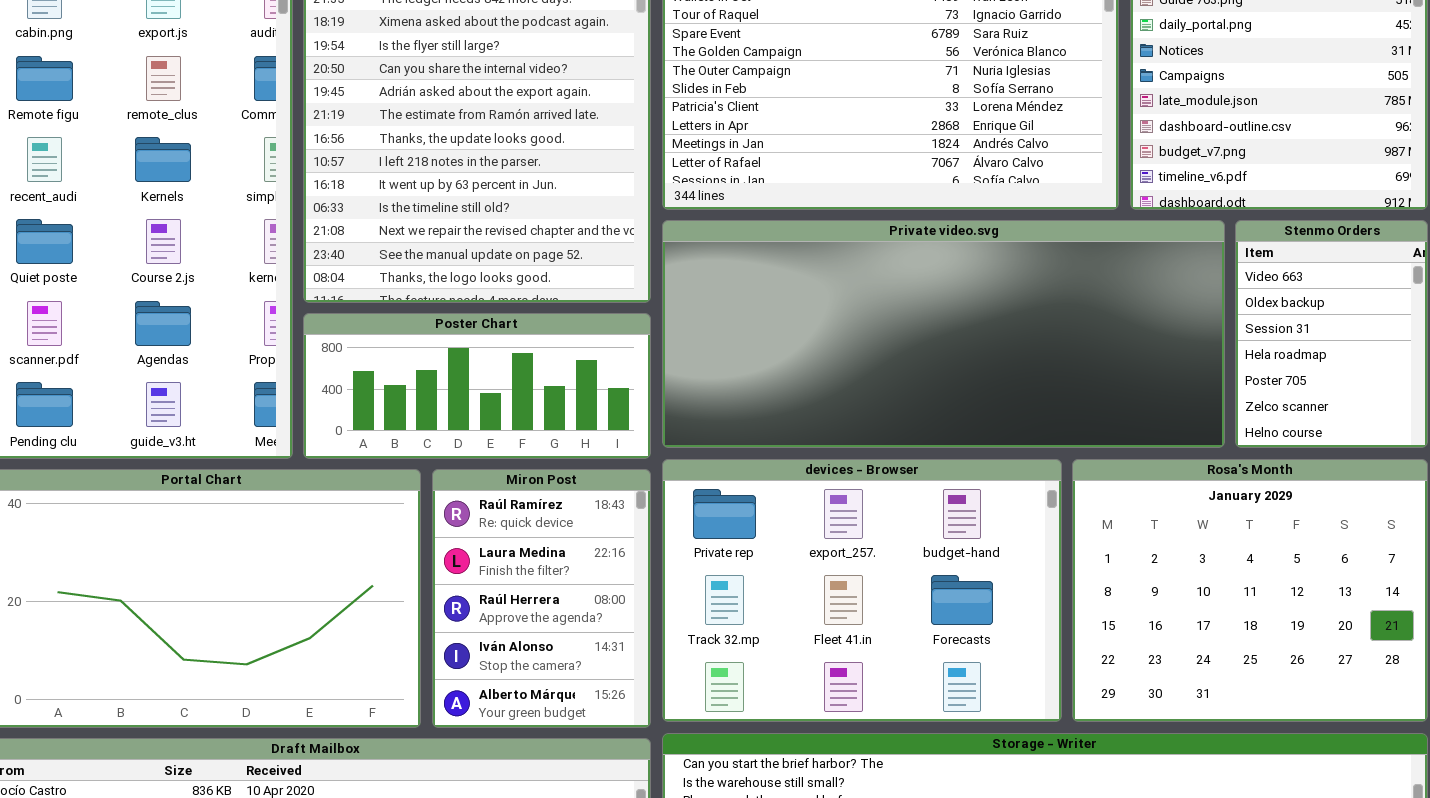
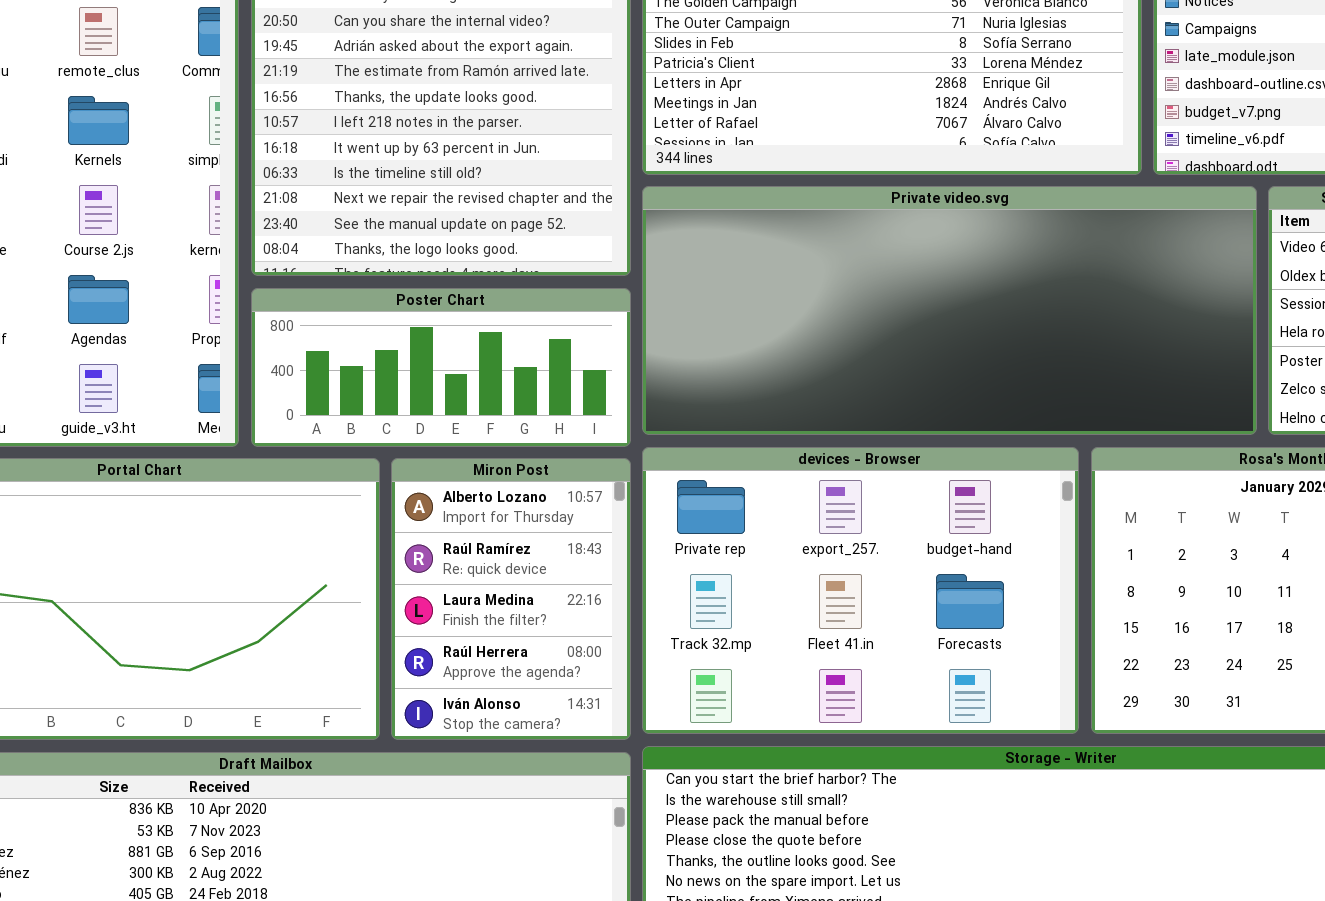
Miron Post: [432,469,651,728] -> [391,458,631,740], scrolled up 1 row

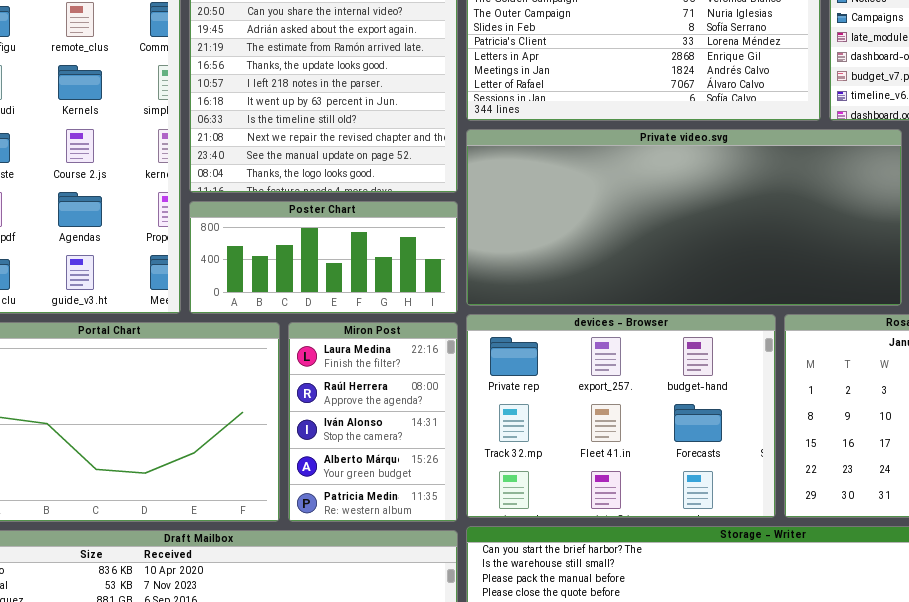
Miron Post: [391,458,631,740] -> [288,322,458,522], scrolled down 2 rows

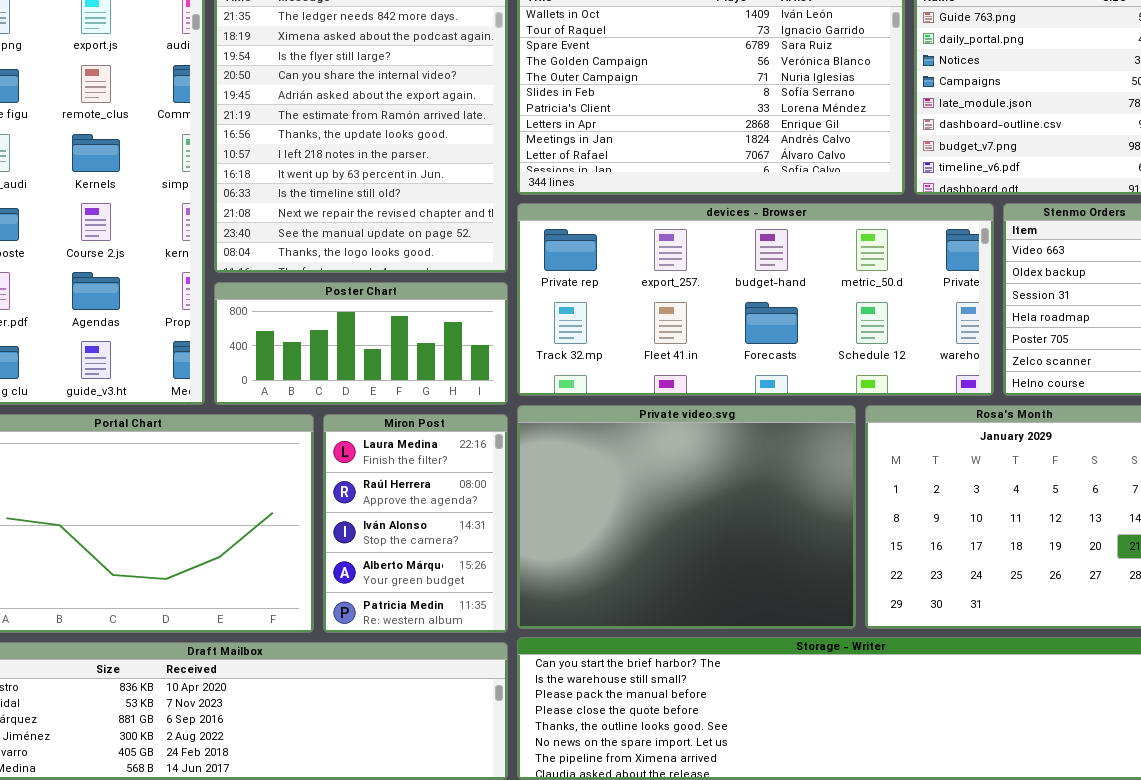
Private video.svg: [466,129,902,306] -> [517,405,856,629], moved, resized
devices - Browser: [466,314,776,518] -> [517,203,994,396], moved, resized

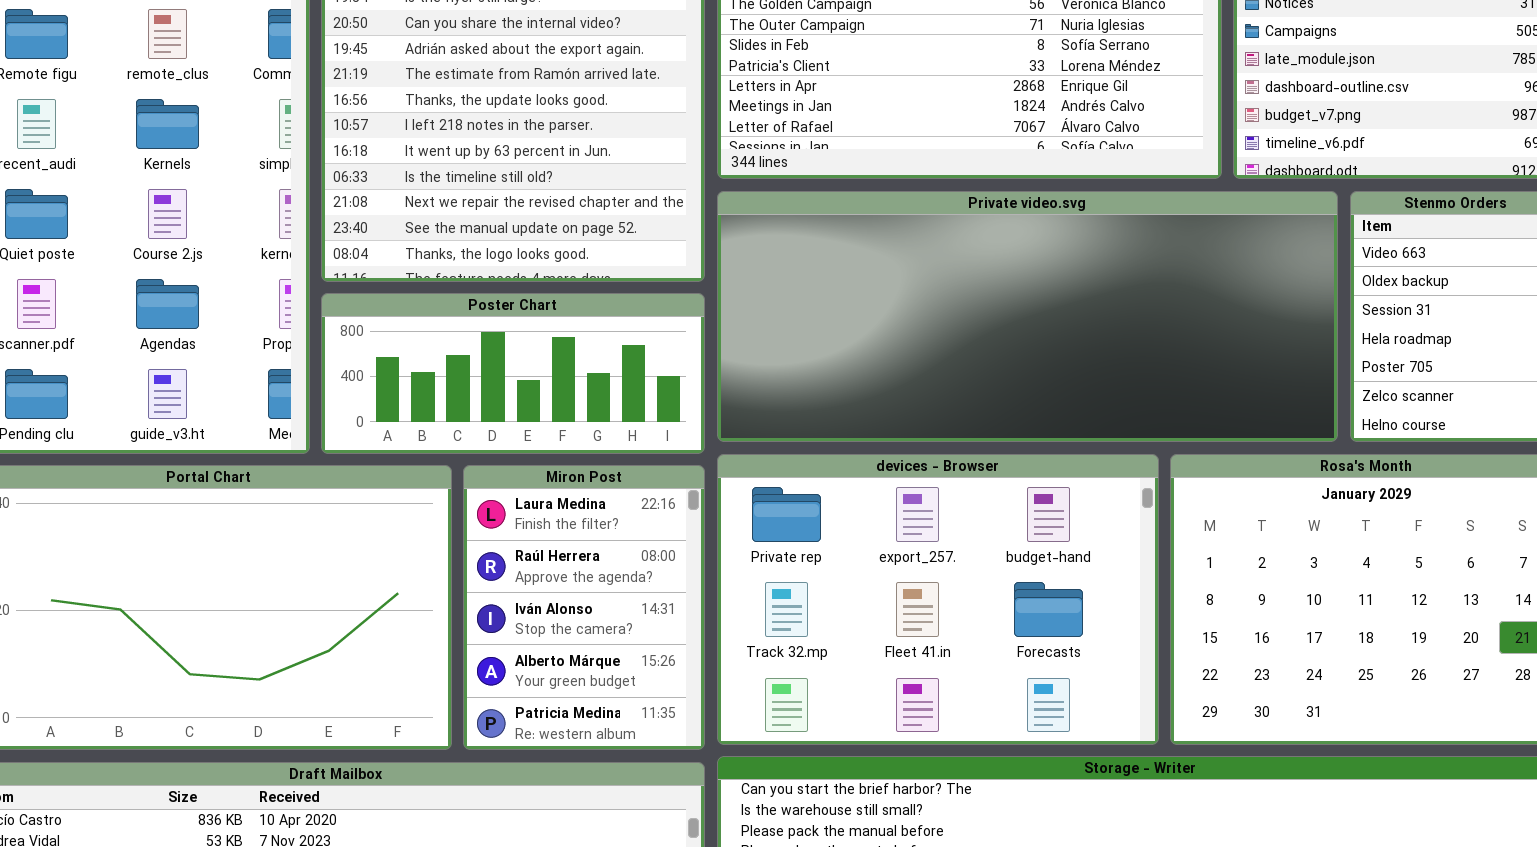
devices - Browser: [517,203,994,396] -> [717,454,1159,745], moved, resized
Private video.svg: [517,405,856,629] -> [717,191,1338,442], moved, resized

